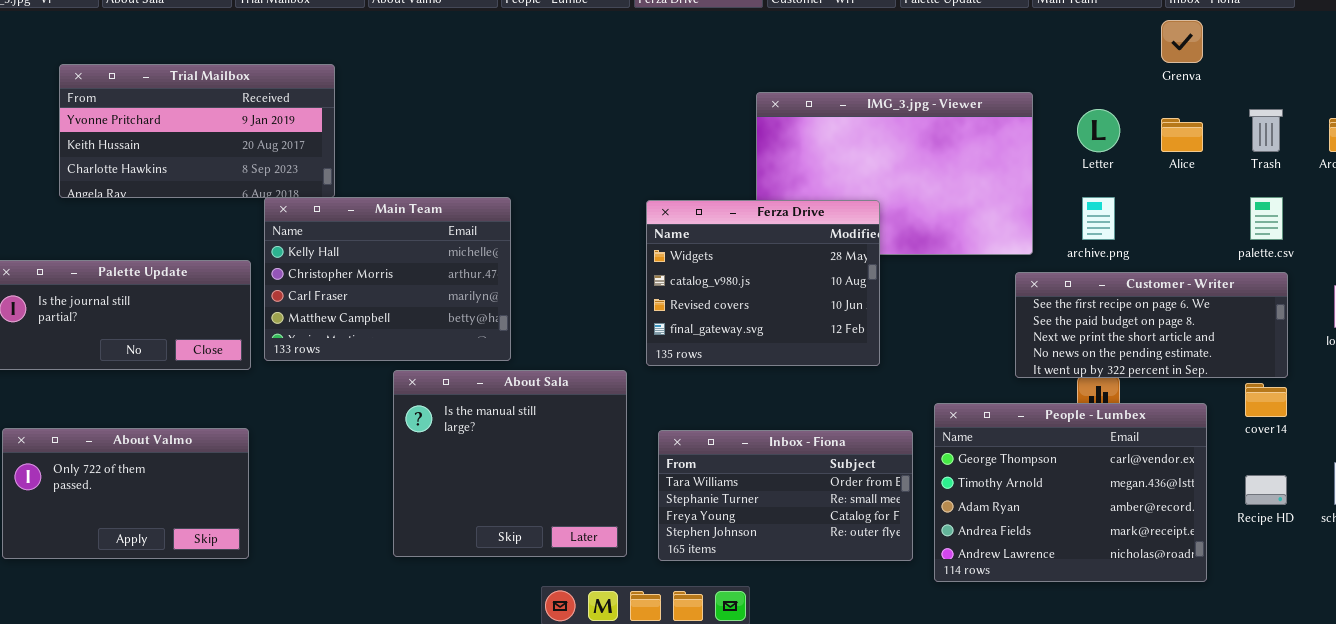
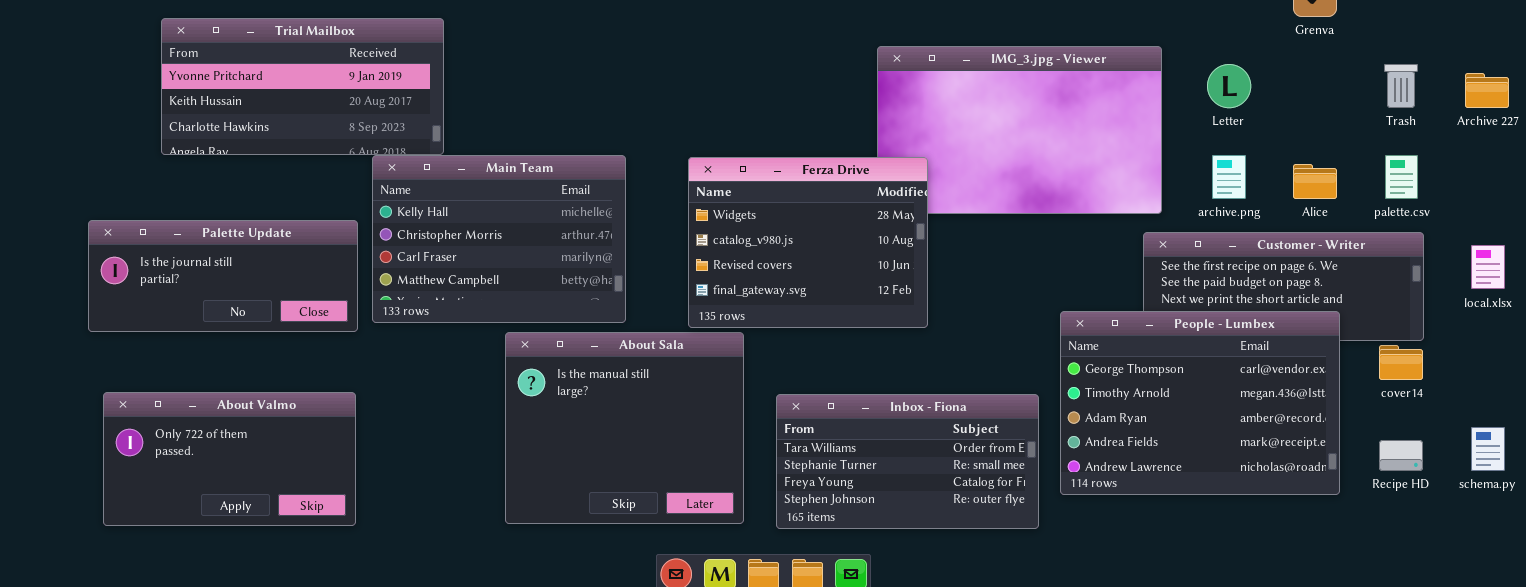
Alice: [1161,118,1203,152] -> [1293,164,1337,199], moved
Ferza Drive: [646,200,880,366] -> [688,157,928,328], moved
People - Lumbex: [934,403,1207,582] -> [1060,311,1340,495], moved

